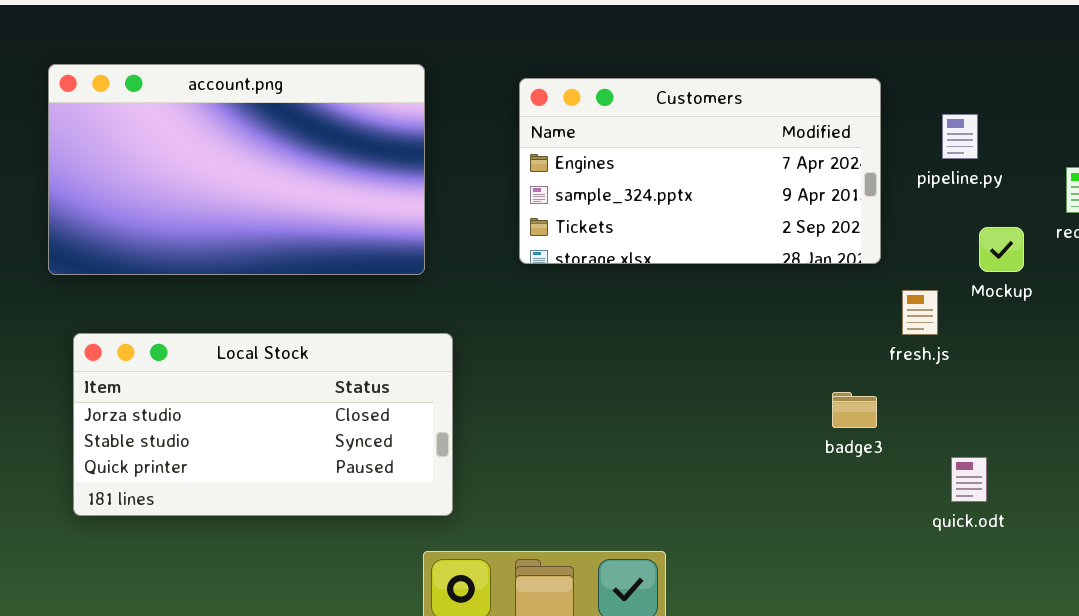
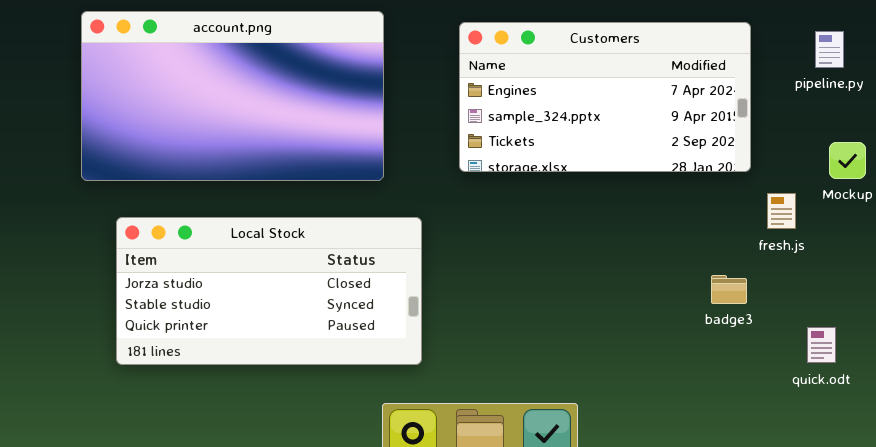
pipeline.py: [942,114,978,159] -> [815,31,844,68], moved
Local Stock: [73,333,453,516] -> [116,217,422,365], moved

